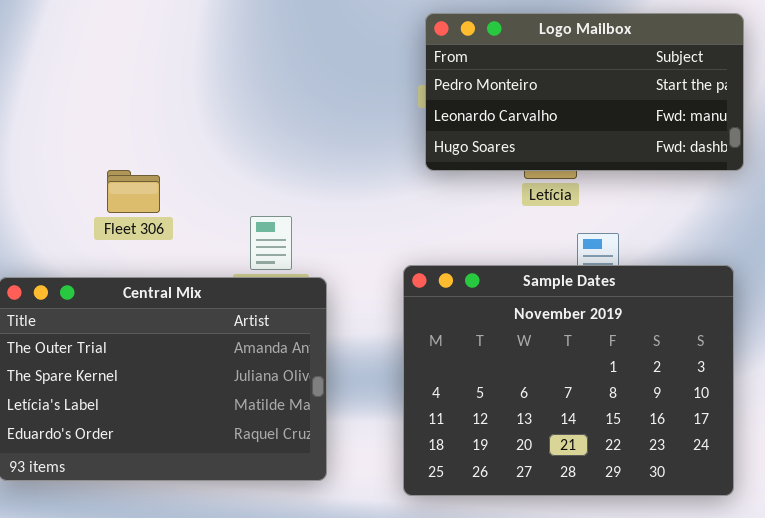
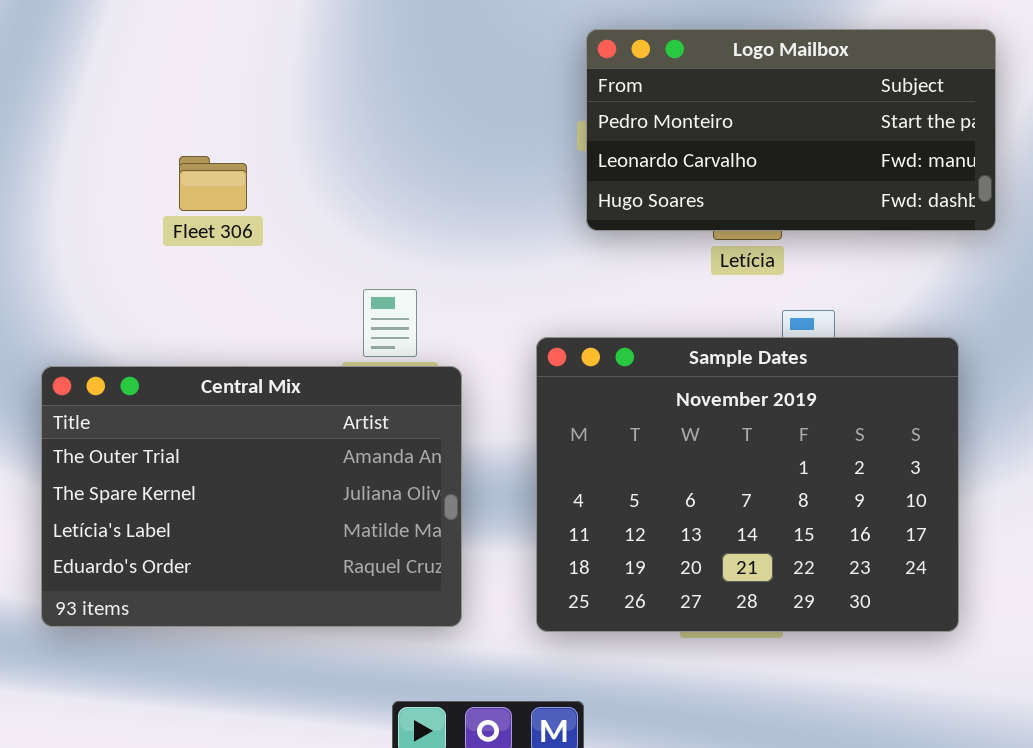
Fleet 306: [107,170,160,213] -> [179,156,247,211], moved
Sample Dates: [403,265,734,496] -> [536,337,959,632], moved

